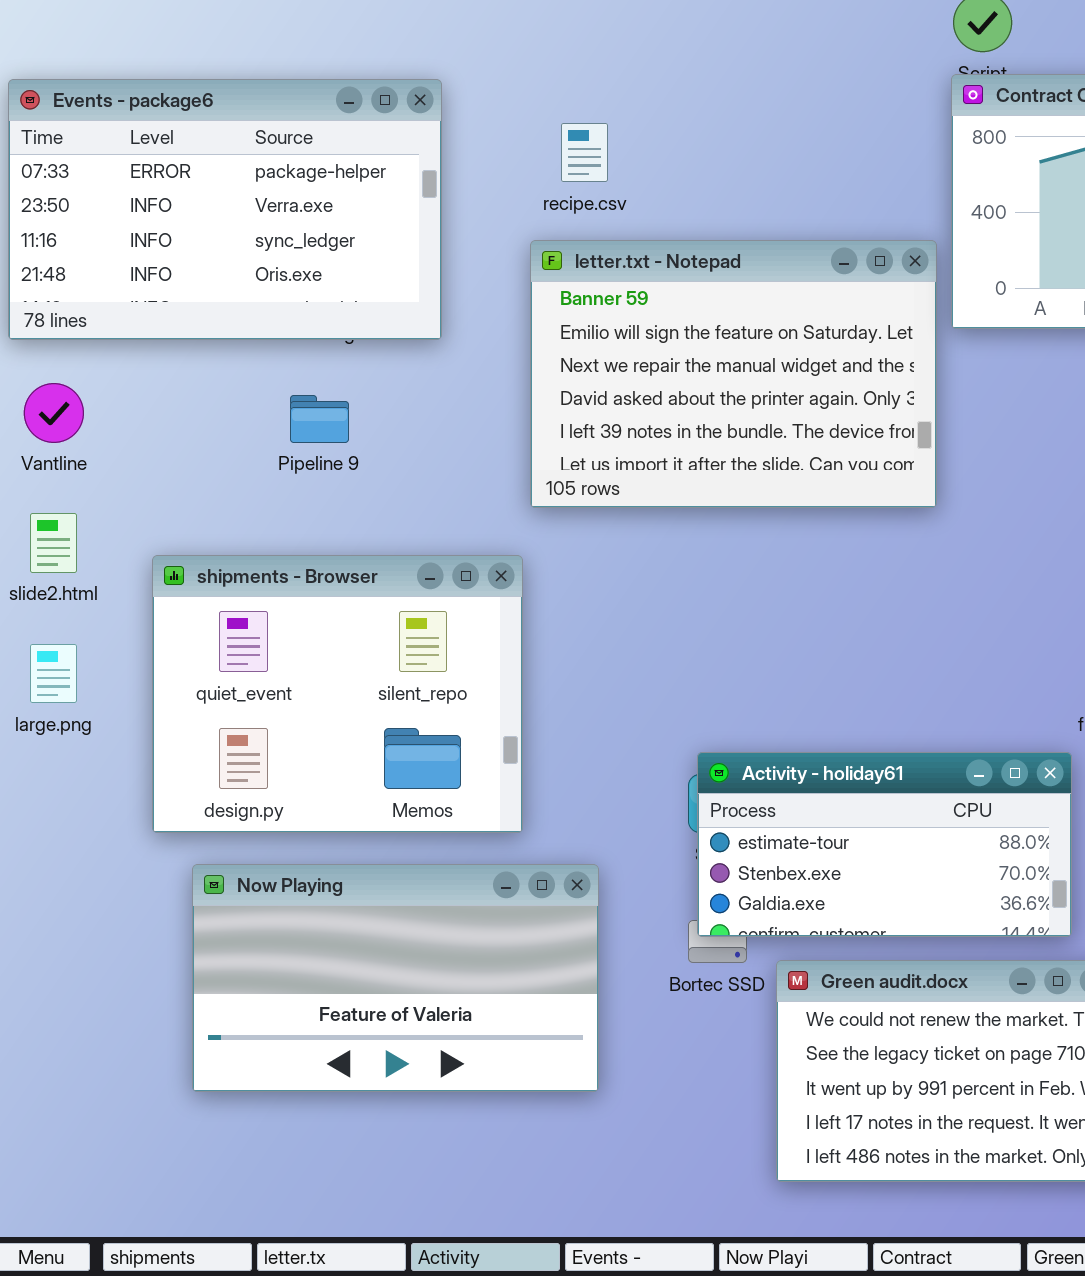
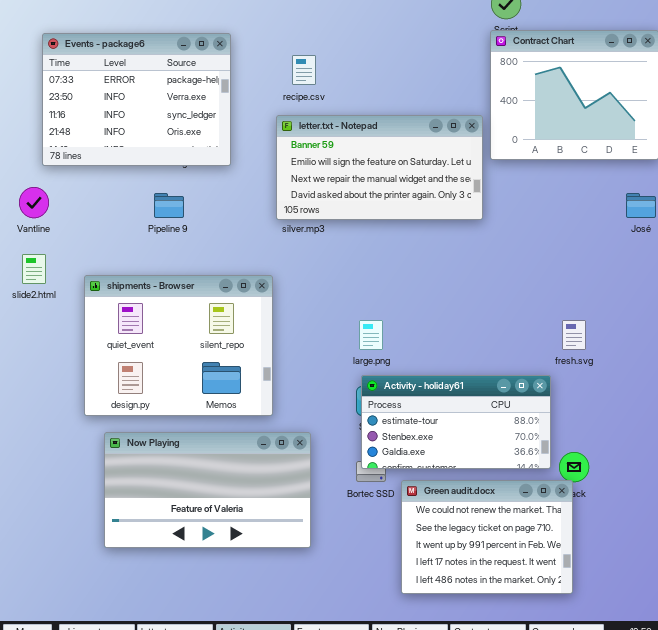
Events - package6: [8,79,442,340] -> [42,33,231,166], resized
letter.txt - Notepad: [530,240,937,508] -> [276,115,483,220], resized
large.png: [30,644,77,703] -> [359,320,383,350], moved

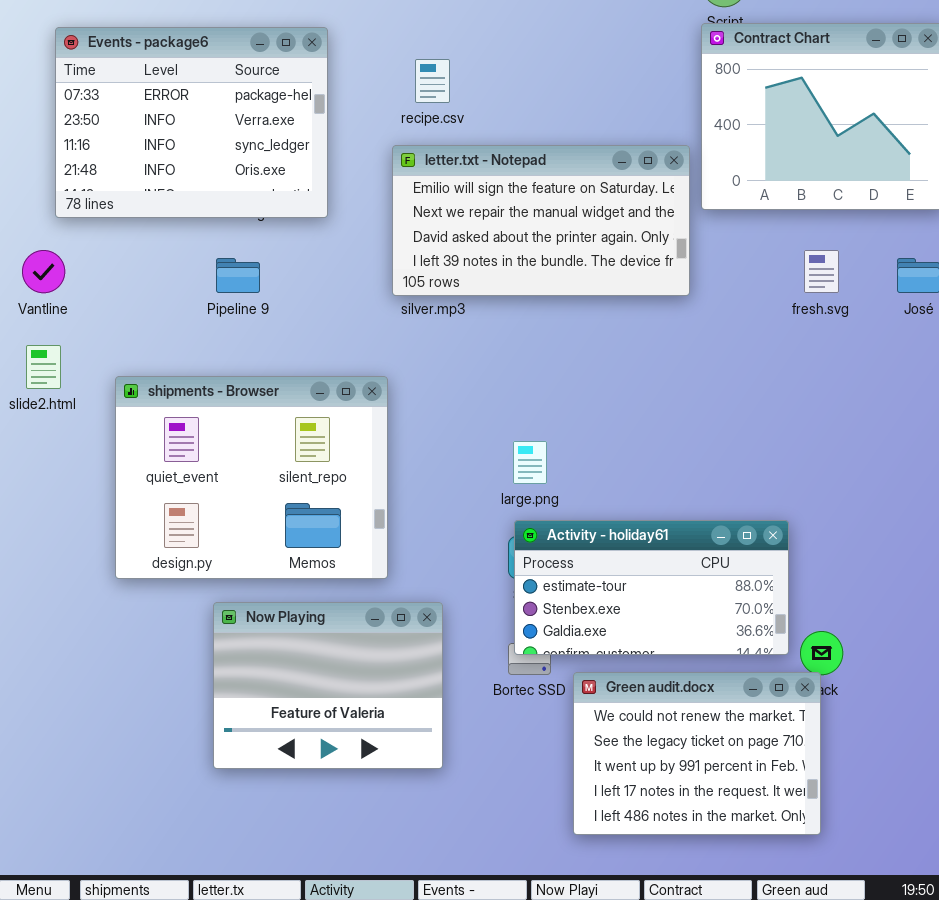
letter.txt - Notepad: [276,115,483,220] -> [392,145,690,296], scrolled down 1 row
fresh.svg: [562,320,586,350] -> [804,250,839,293], moved
Now Playing: [104,432,311,548] -> [213,602,443,769], resized

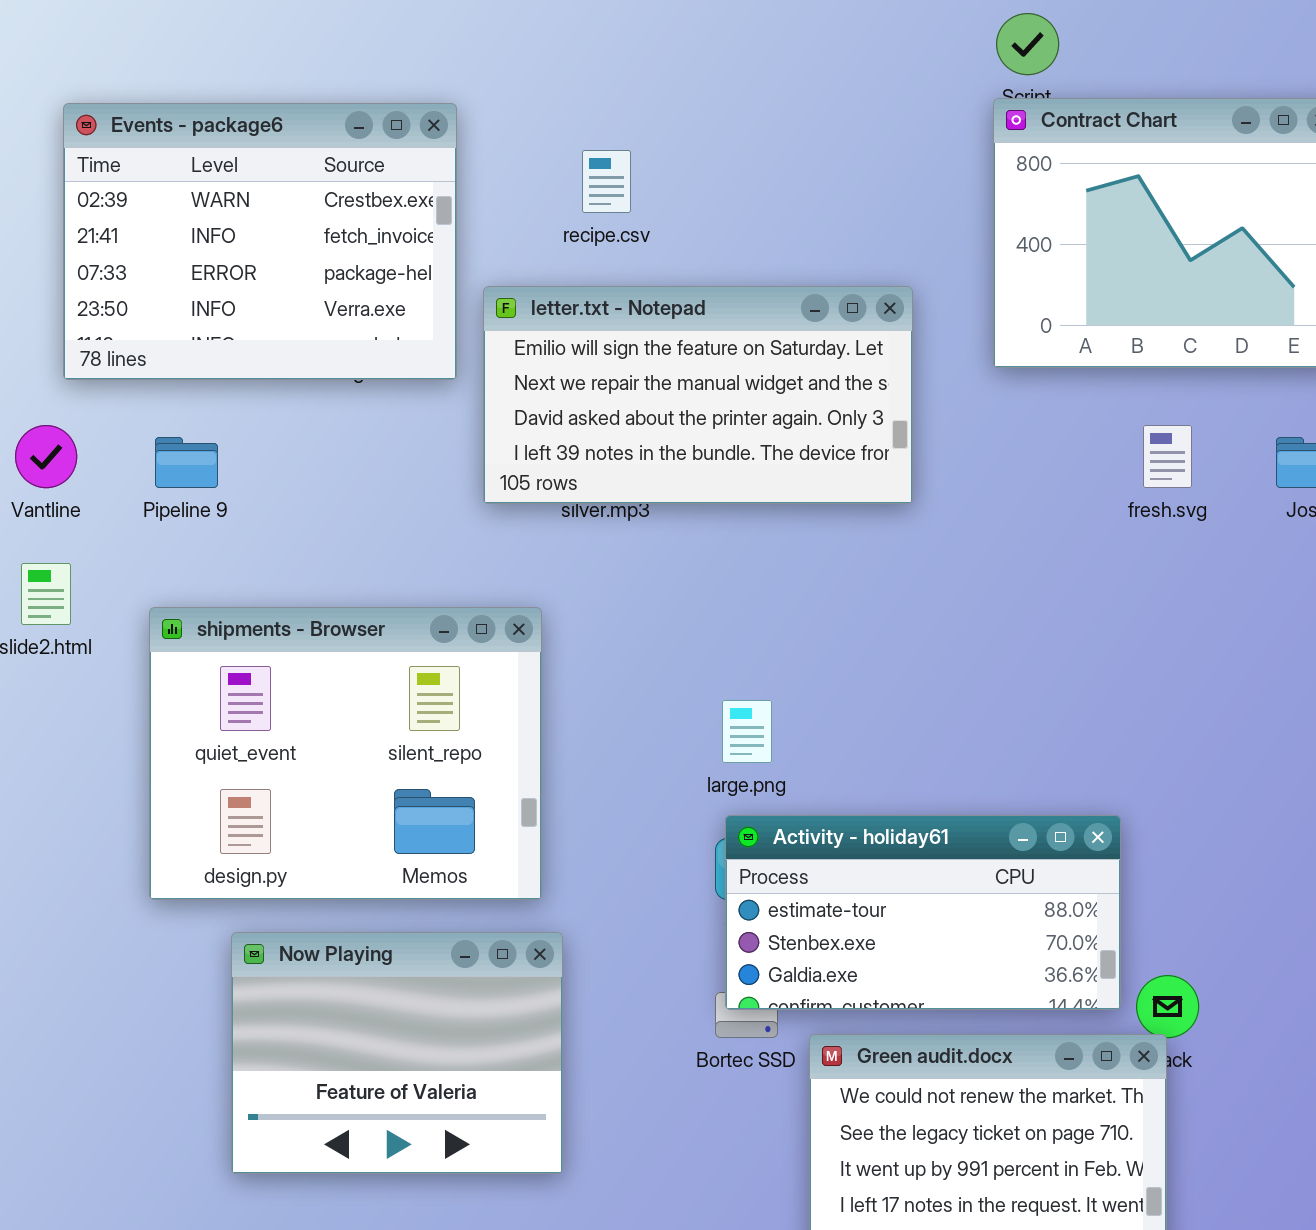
Events - package6: [55,27,328,218] -> [63,103,457,380], scrolled up 2 rows
letter.txt - Notepad: [392,145,690,296] -> [483,286,913,504], moved
Pipeline 9: [216,258,260,293] -> [155,437,218,488], moved
Now Playing: [213,602,443,769] -> [231,932,563,1174], moved

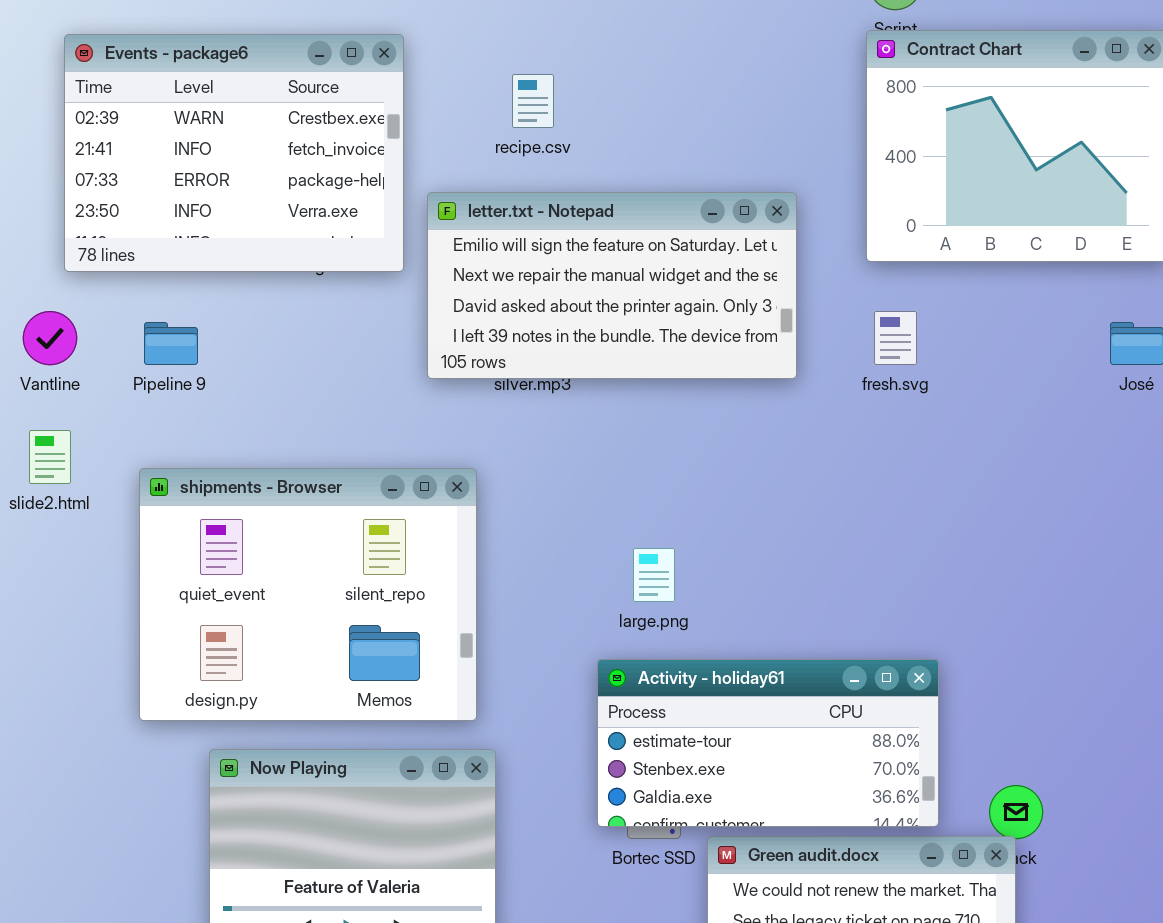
fresh.svg: [1143,425,1192,488] -> [874,311,917,365], moved
Activity - holiday61: [725,815,1121,1010] -> [597,659,939,827], moved

